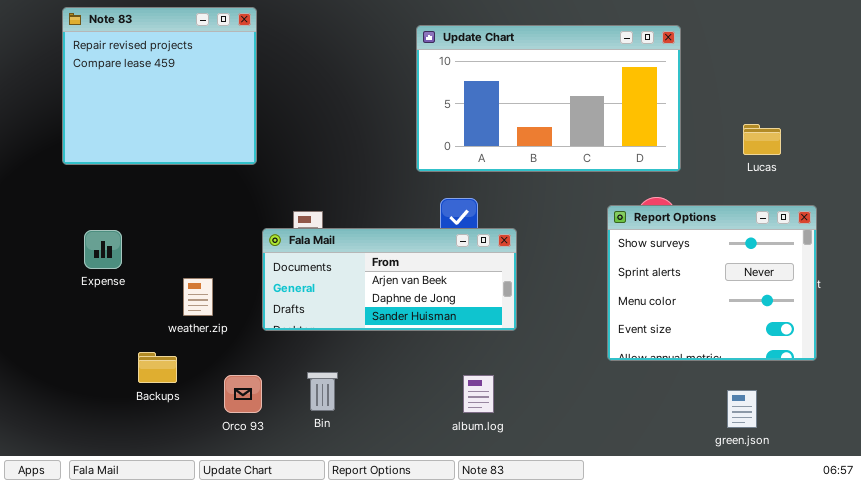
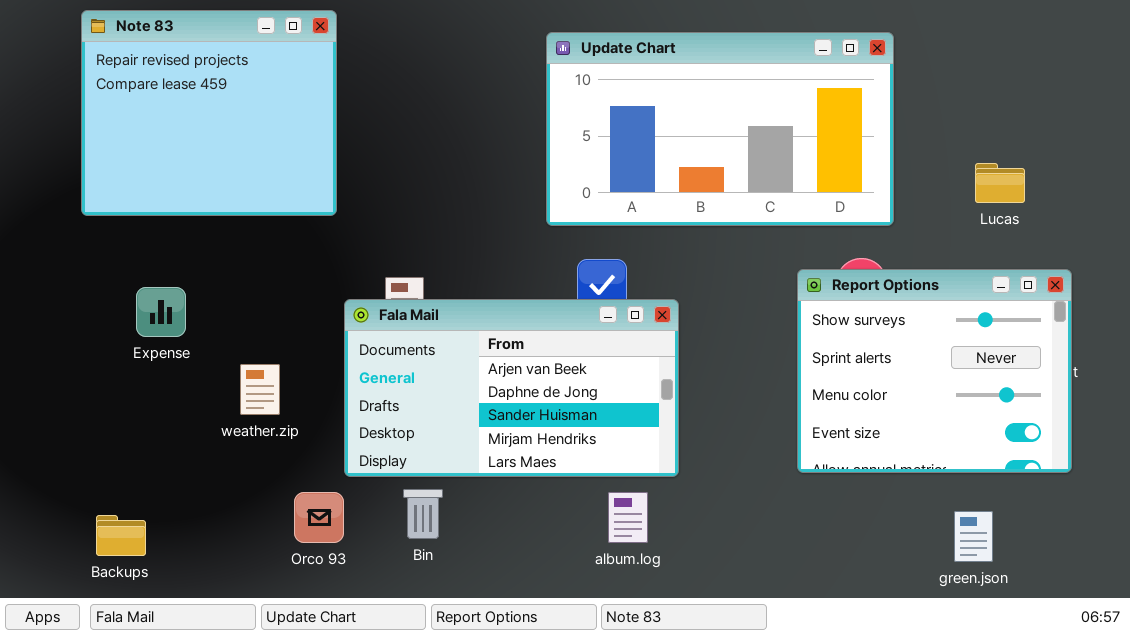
Fala Mail: [262,228,517,331] -> [344,299,679,477], resized
Expense: [84,230,122,269] -> [136,287,186,337], moved
Backups: [138,352,177,383] -> [96,515,146,556], moved

